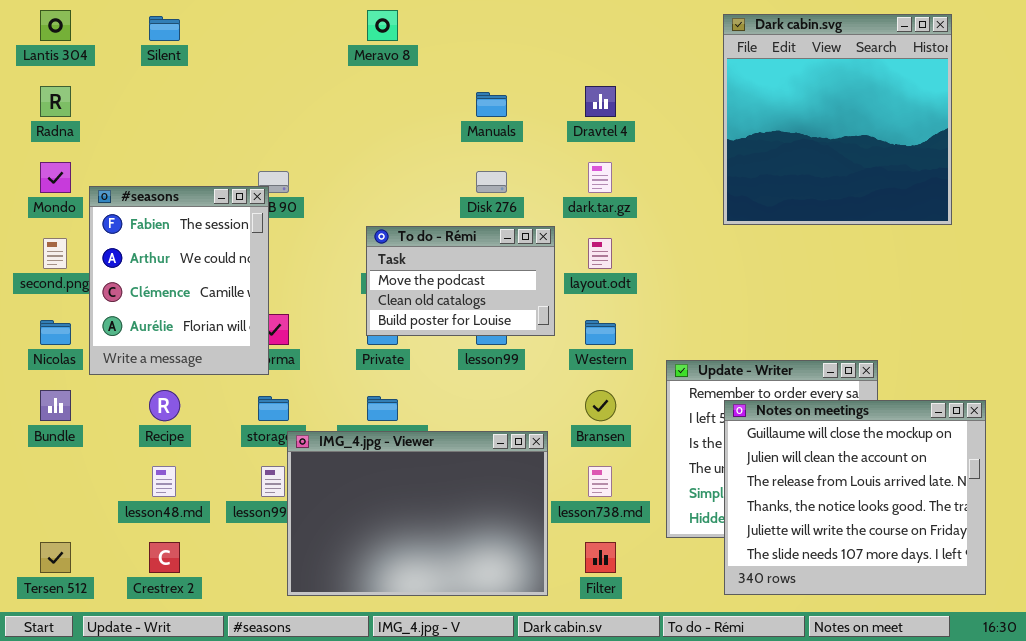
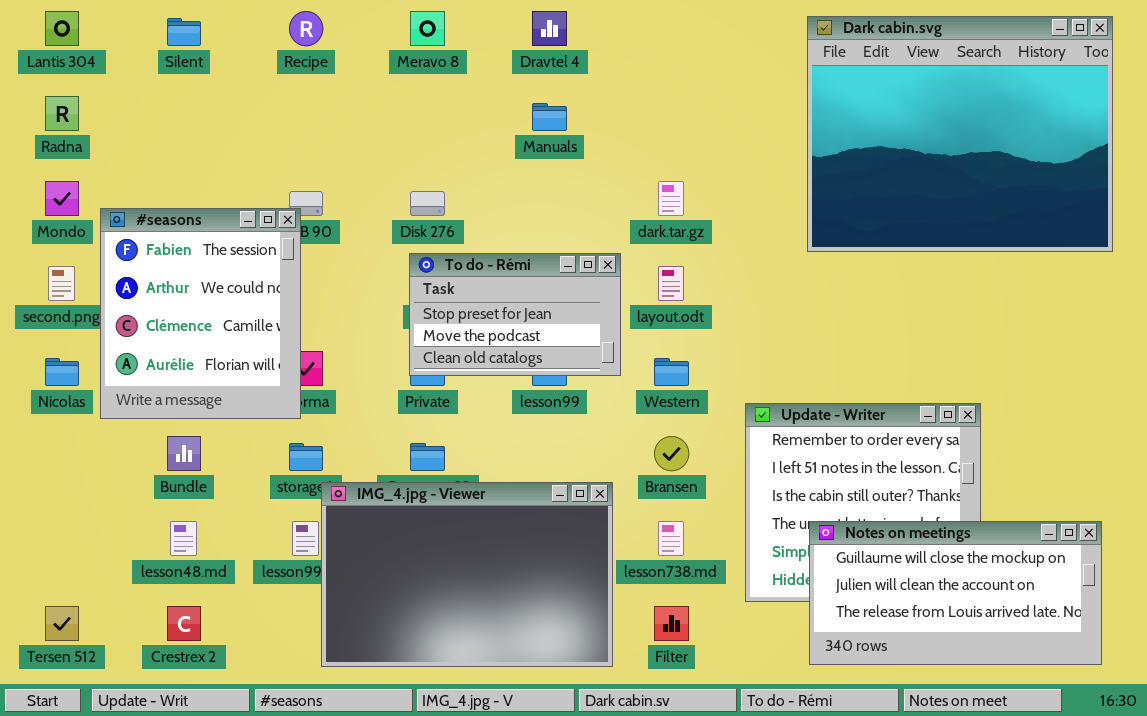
Dark cabin.svg: [723,14,952,225] -> [807,16,1113,252], resized
Dravtel 4: [585,86,616,117] -> [532,11,567,46], moved
Disk 276: [476,171,507,193] -> [410,191,445,216], moved
To do - Rémi: [366,226,555,336] -> [409,253,621,376], scrolled up 1 row
Bundle: [40,390,71,421] -> [167,436,201,471], moved
Recipe: [149,390,180,421] -> [289,11,323,46], moved
Notes on meetings: [724,400,986,595] -> [809,521,1102,665], resized

